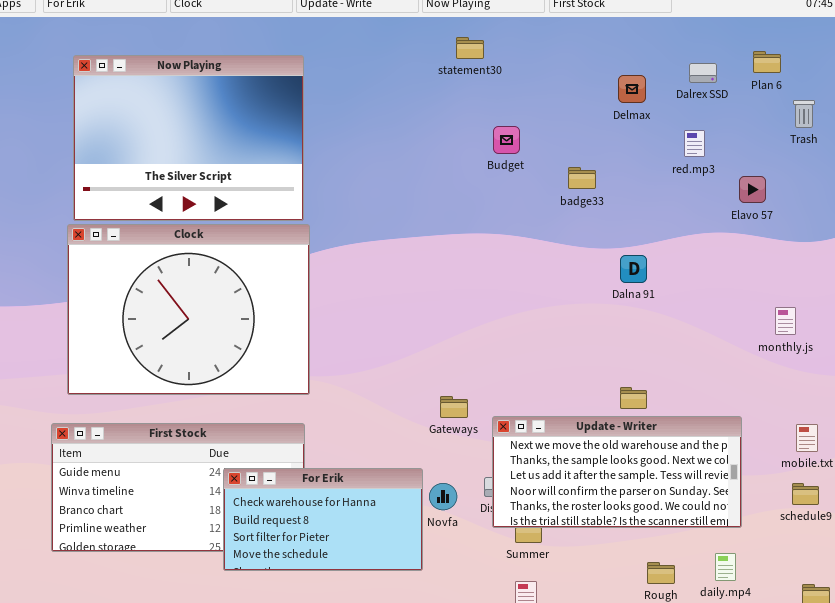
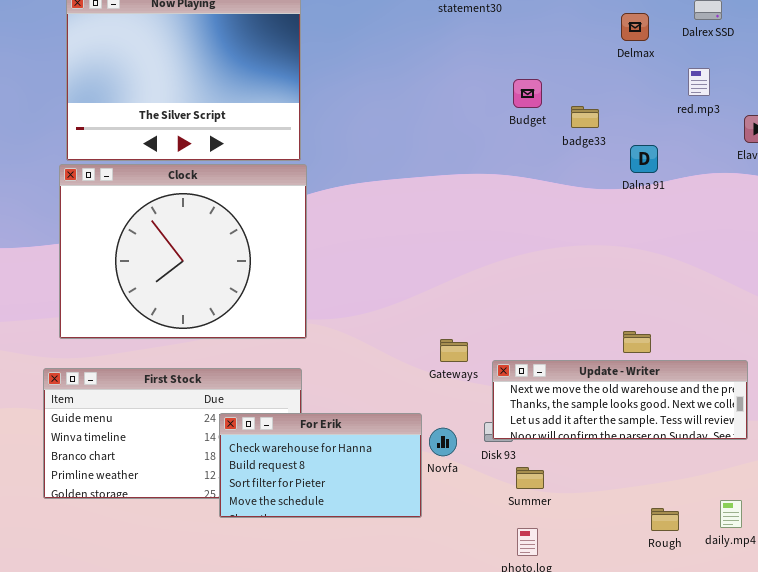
Budget: [493,126,520,154] -> [513,79,542,108], moved
Dalna 91: [620,255,647,283] -> [630,145,658,173], moved
Update - Writer: [492,416,742,528] -> [492,360,748,440], resized

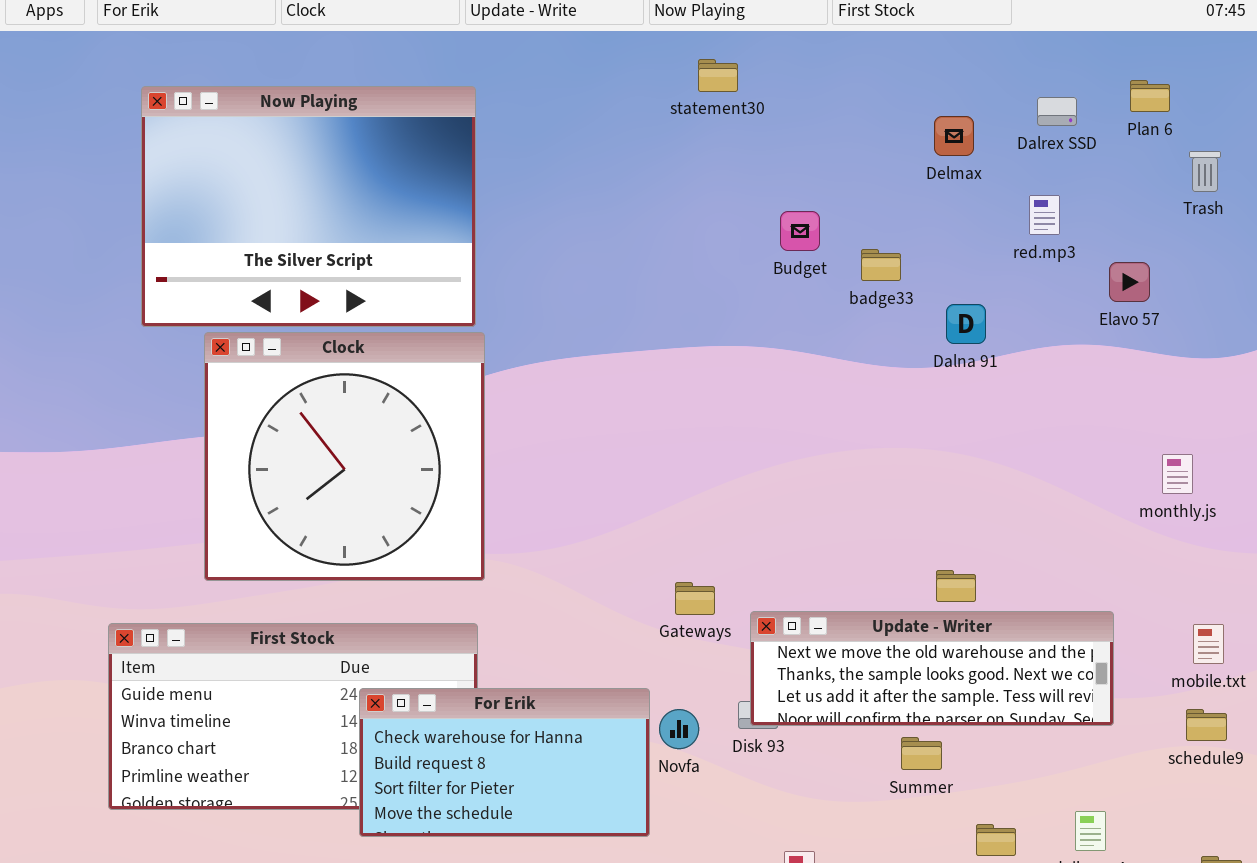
Clock: [59,164,307,339] -> [204,332,485,581], resized
Summer: [516,467,544,489] -> [901,737,942,770], moved

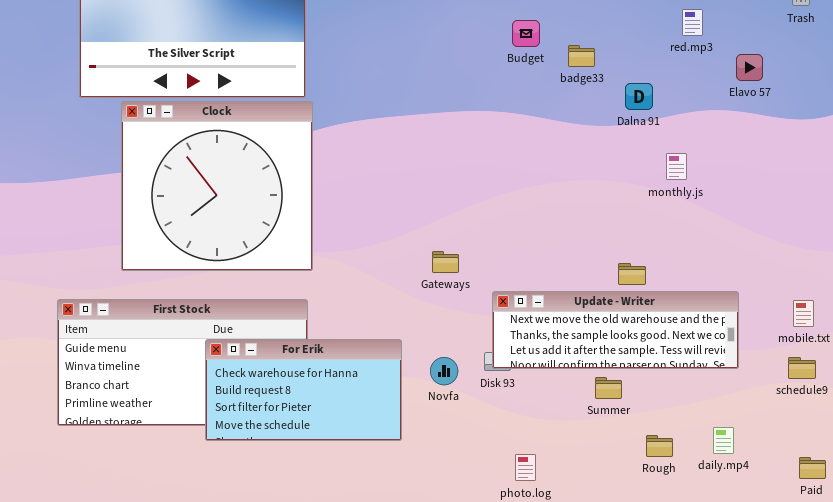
monthly.js: [1162,454,1193,494] -> [666,153,687,180], moved
Gateways: [675,582,715,615] -> [432,251,459,273], moved
For Erik: [359,688,650,837] -> [205,339,402,441], moved

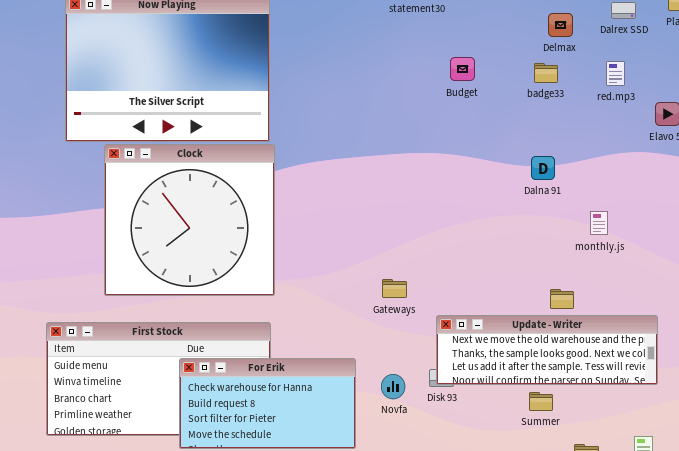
Budget: [512,20,540,47] -> [450,57,475,81], moved
badge33: [568,45,595,67] -> [534,63,558,83], moved
Dalna 91: [625,83,653,110] -> [531,156,555,180], moved
monthly.js: [666,153,687,180] -> [590,211,608,235], moved

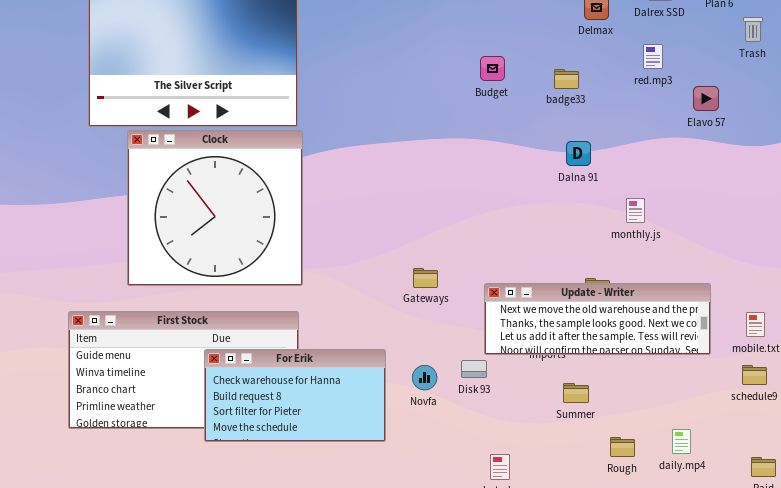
Budget: [450,57,475,81] -> [480,56,505,81], moved
badge33: [534,63,558,83] -> [554,69,579,89], moved
Update - Writer: [436,315,658,385] -> [484,283,711,355], moved

